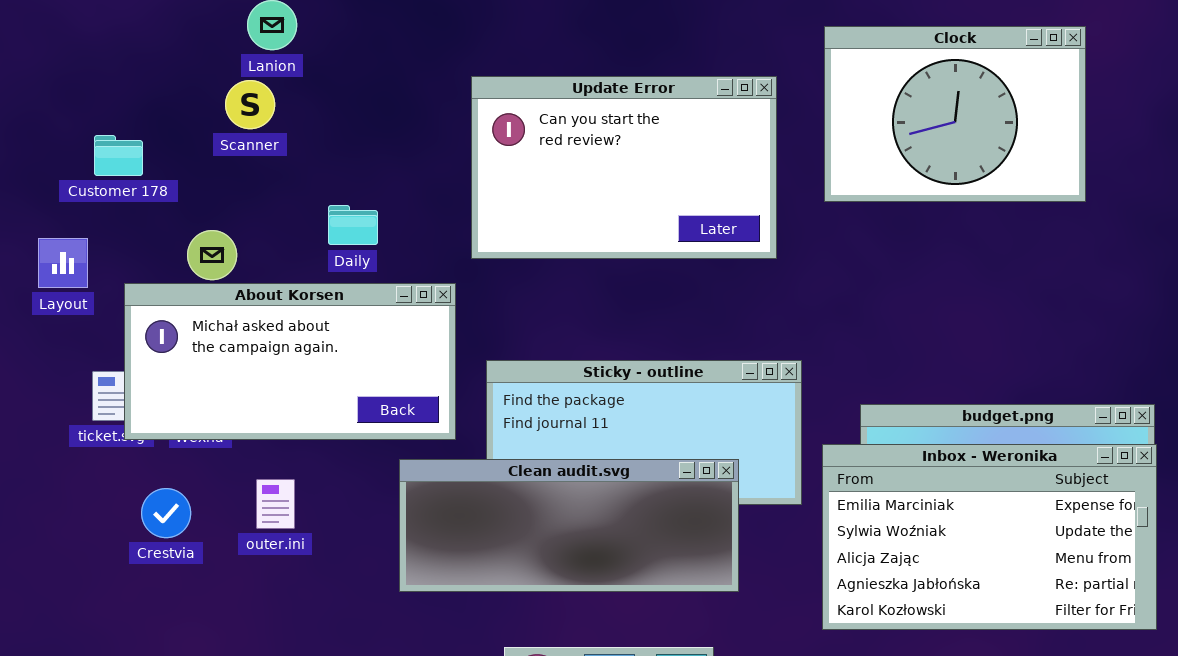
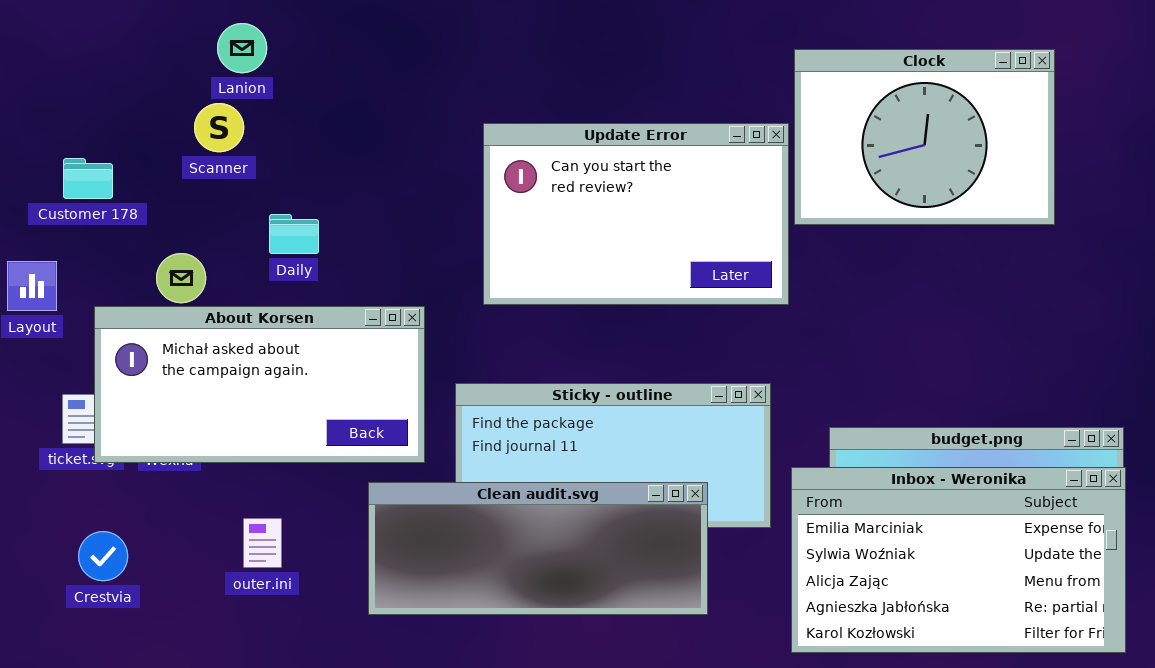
Update Error: [471,76,777,259] -> [483,123,789,305], moved
Daily: [328,205,378,245] -> [269,214,319,254], moved
outer.ini: [256,479,295,529] -> [243,518,282,568], moved
Crestvia: [141,488,191,538] -> [78,531,128,581], moved

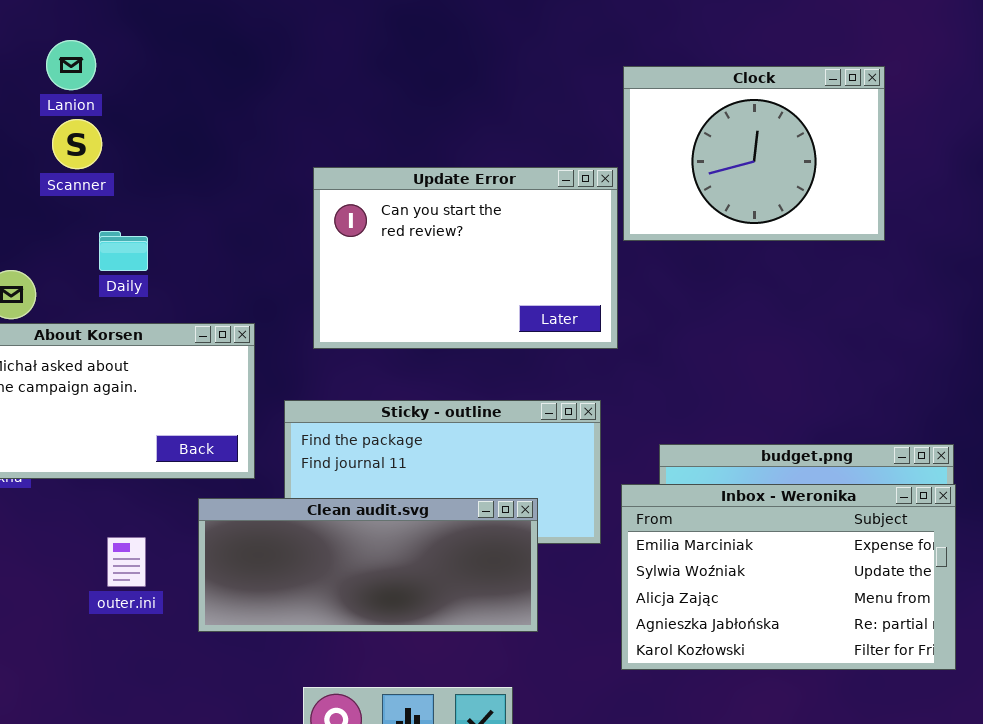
Scanner: [194,103,244,152] -> [52,119,102,169], moved
Update Error: [483,123,789,305] -> [313,167,618,349], moved
outer.ini: [243,518,282,568] -> [107,537,146,587], moved

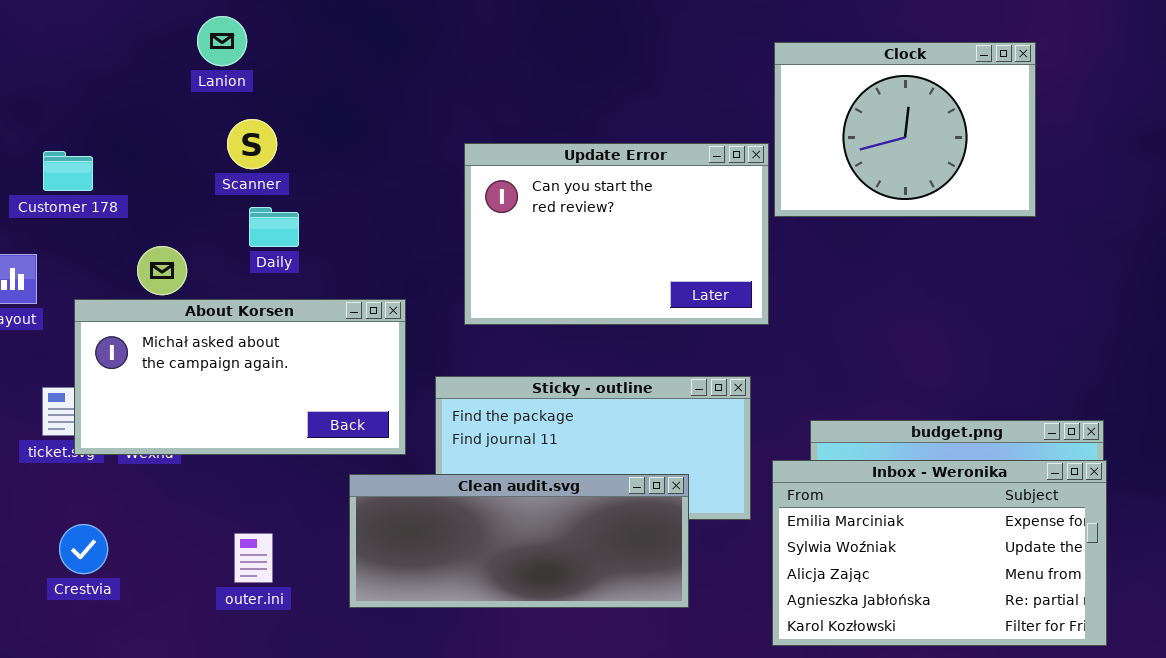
Scanner: [52,119,102,169] -> [227,119,277,169], moved
outer.ini: [107,537,146,587] -> [234,533,273,583], moved

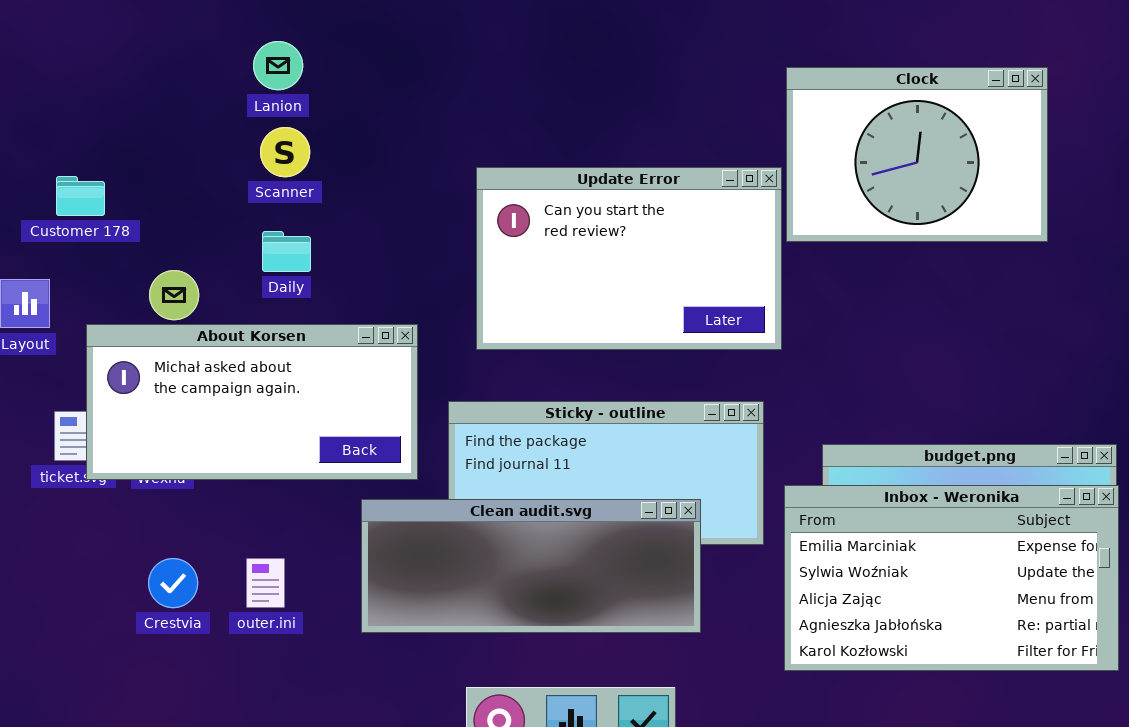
Lanion: [197,16,247,66] -> [253,41,303,90], moved
Scanner: [227,119,277,169] -> [260,127,310,177], moved
Crestvia: [59,524,108,574] -> [148,558,198,608], moved

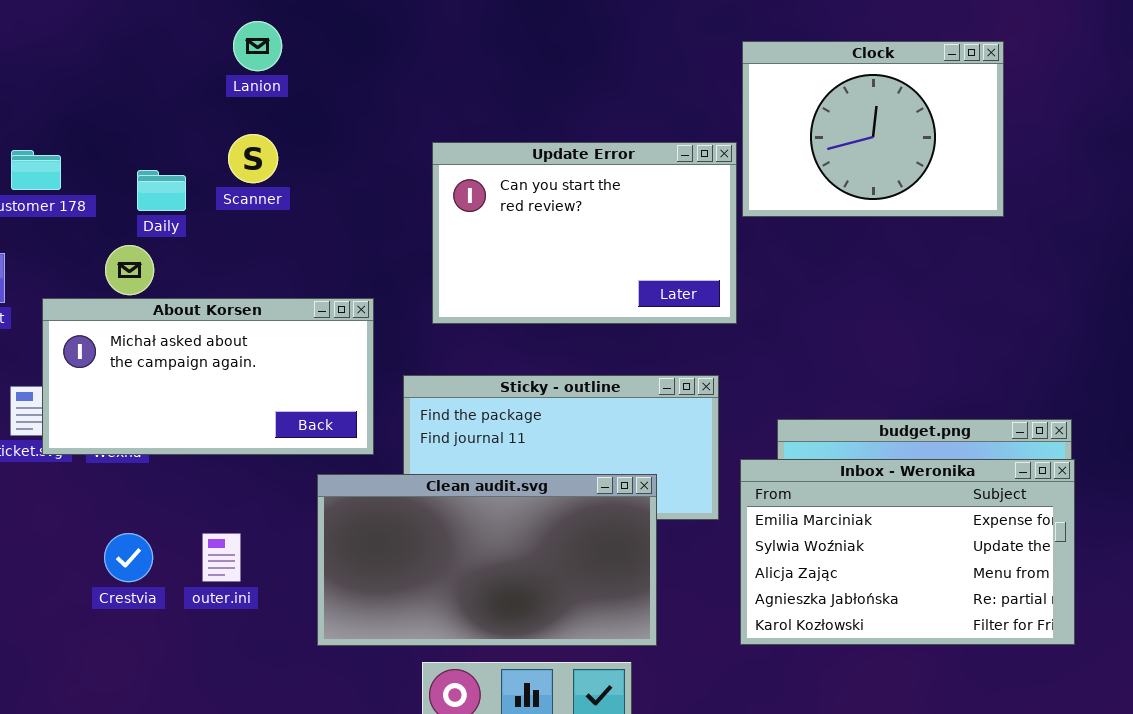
Lanion: [253,41,303,90] -> [233,21,282,71], moved
Scanner: [260,127,310,177] -> [228,134,278,183], moved
Daily: [262,231,311,272] -> [137,170,186,211], moved
Clean audit.svg: [361,499,701,633] -> [317,474,657,646], resized

